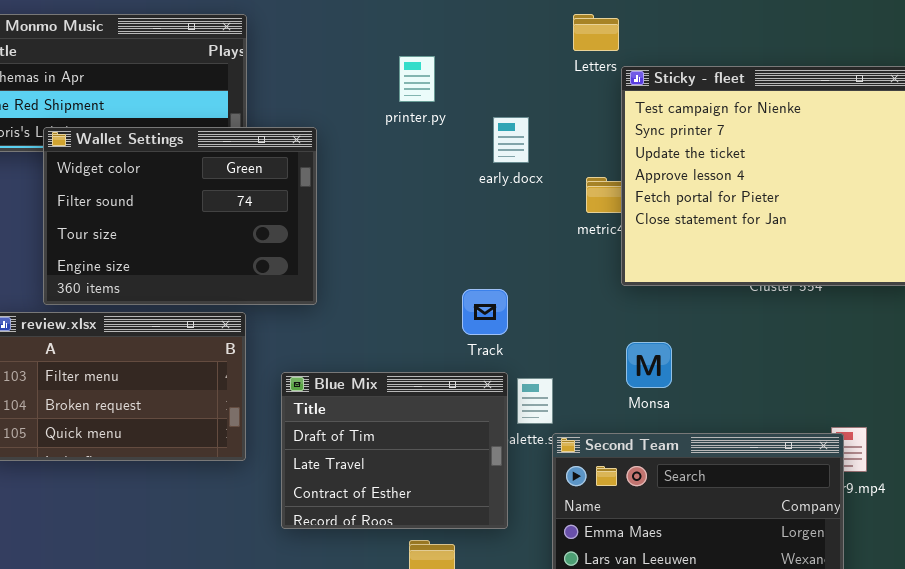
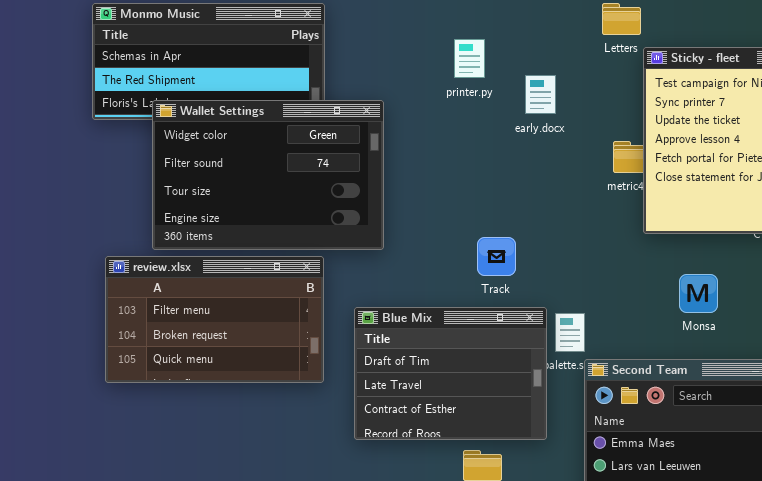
early.docx: [493,117,529,163] -> [525,75,556,114], moved
Track: [462,289,508,335] -> [477,237,516,276], moved
Monsa: [626,342,672,388] -> [679,274,718,313], moved

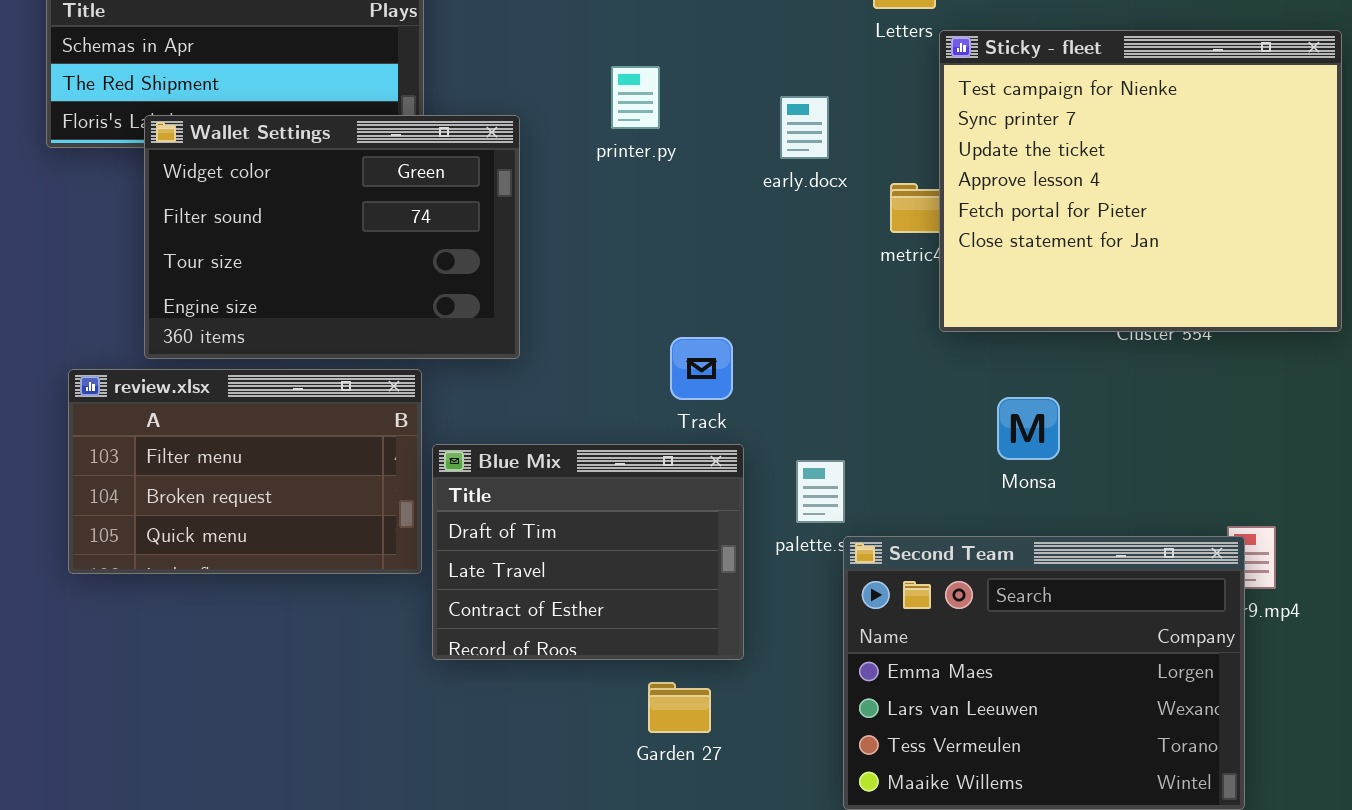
printer.py: [454,39,485,78] -> [611,66,660,129], moved
early.docx: [525,75,556,114] -> [780,96,829,159], moved
Blue Mix: [354,307,547,440] -> [432,444,744,660], moved

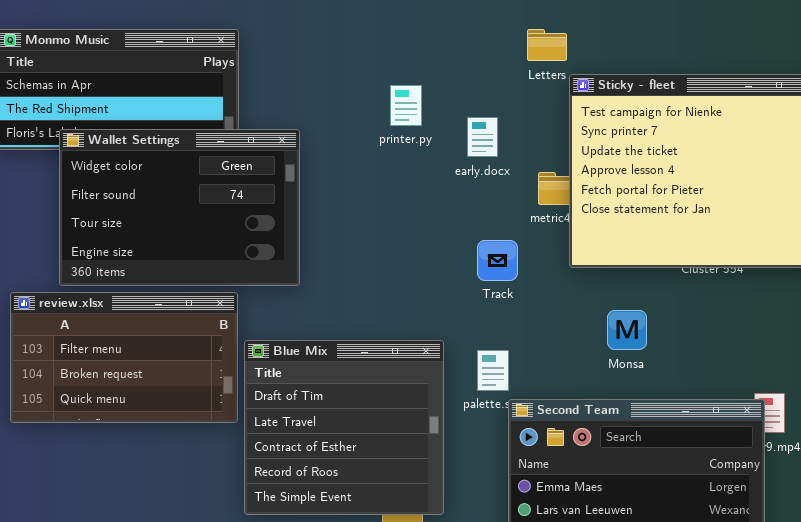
printer.py: [611,66,660,129] -> [390,85,422,126], moved
Track: [670,337,733,400] -> [477,240,518,281], moved
Blue Mix: [432,444,744,660] -> [244,340,444,515], resized

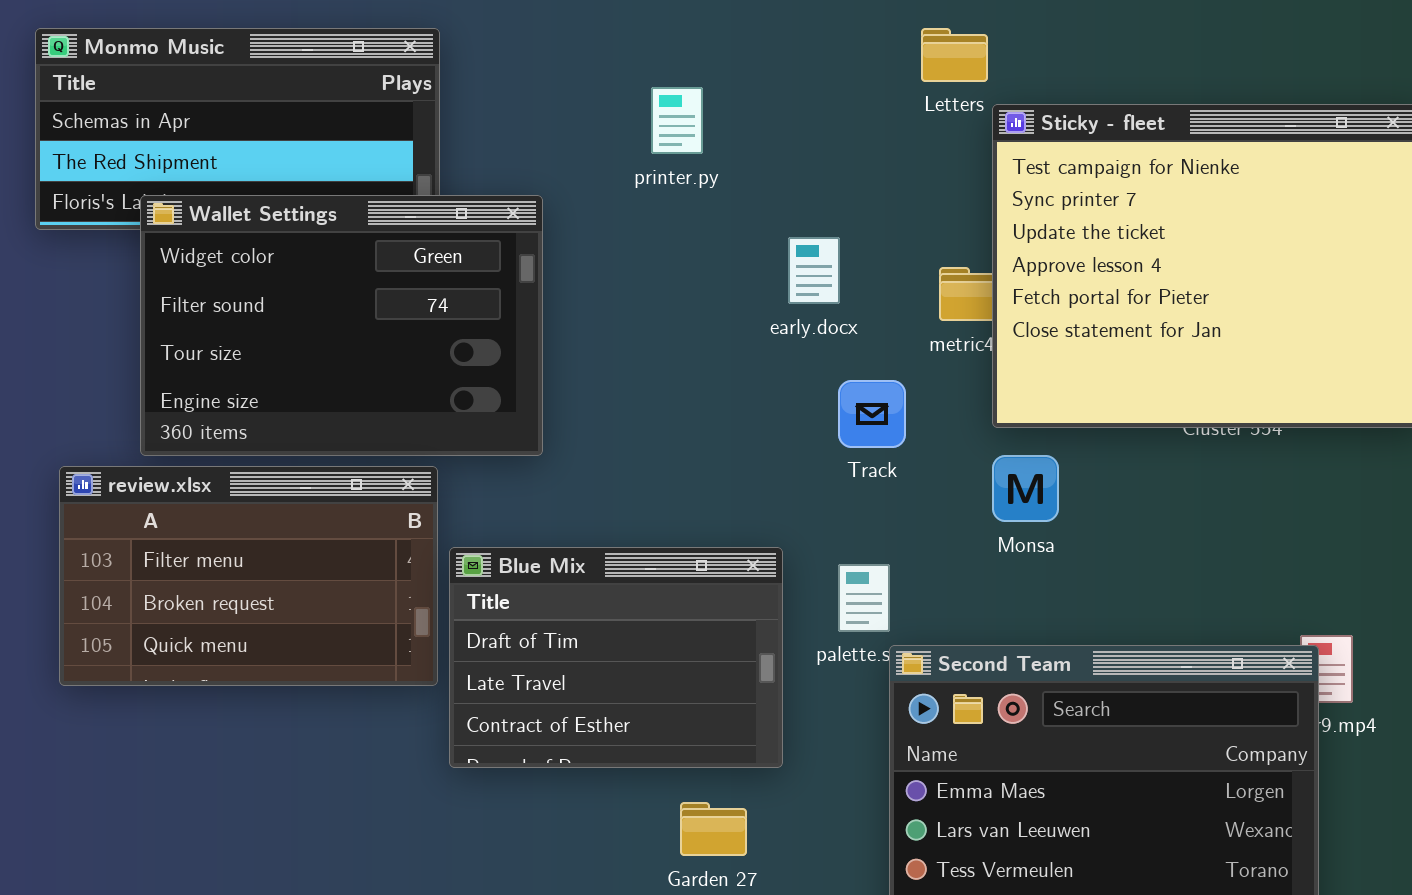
printer.py: [390,85,422,126] -> [651,87,703,154], moved
early.docx: [467,117,498,157] -> [788,237,840,304], moved
Monsa: [607,310,647,350] -> [992,455,1059,522], moved
Blue Mix: [244,340,444,515] -> [449,547,783,768], resized

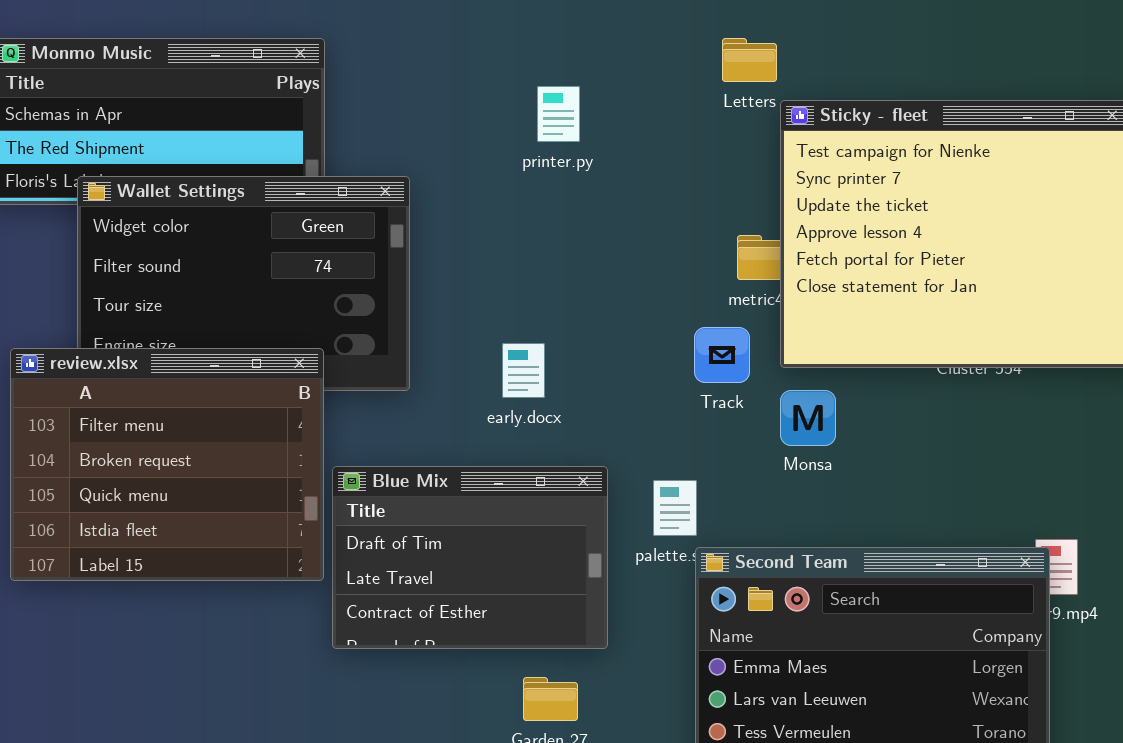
printer.py: [651,87,703,154] -> [537,86,580,142], moved
early.docx: [788,237,840,304] -> [502,343,545,398], moved
Track: [838,380,906,448] -> [694,327,750,383], moved
review.xlsx: [59,466,438,686] -> [10,348,324,581], resized

